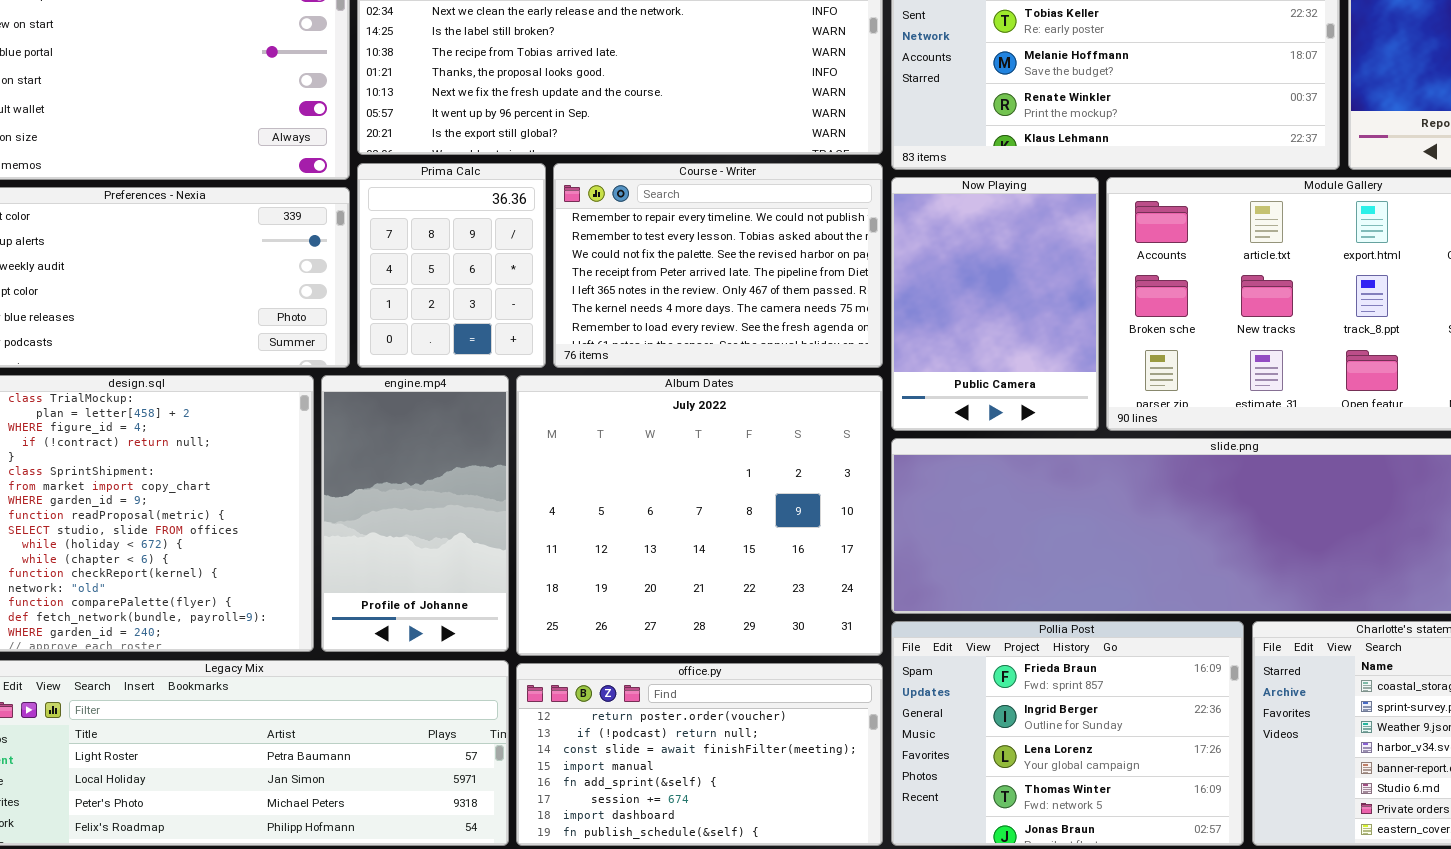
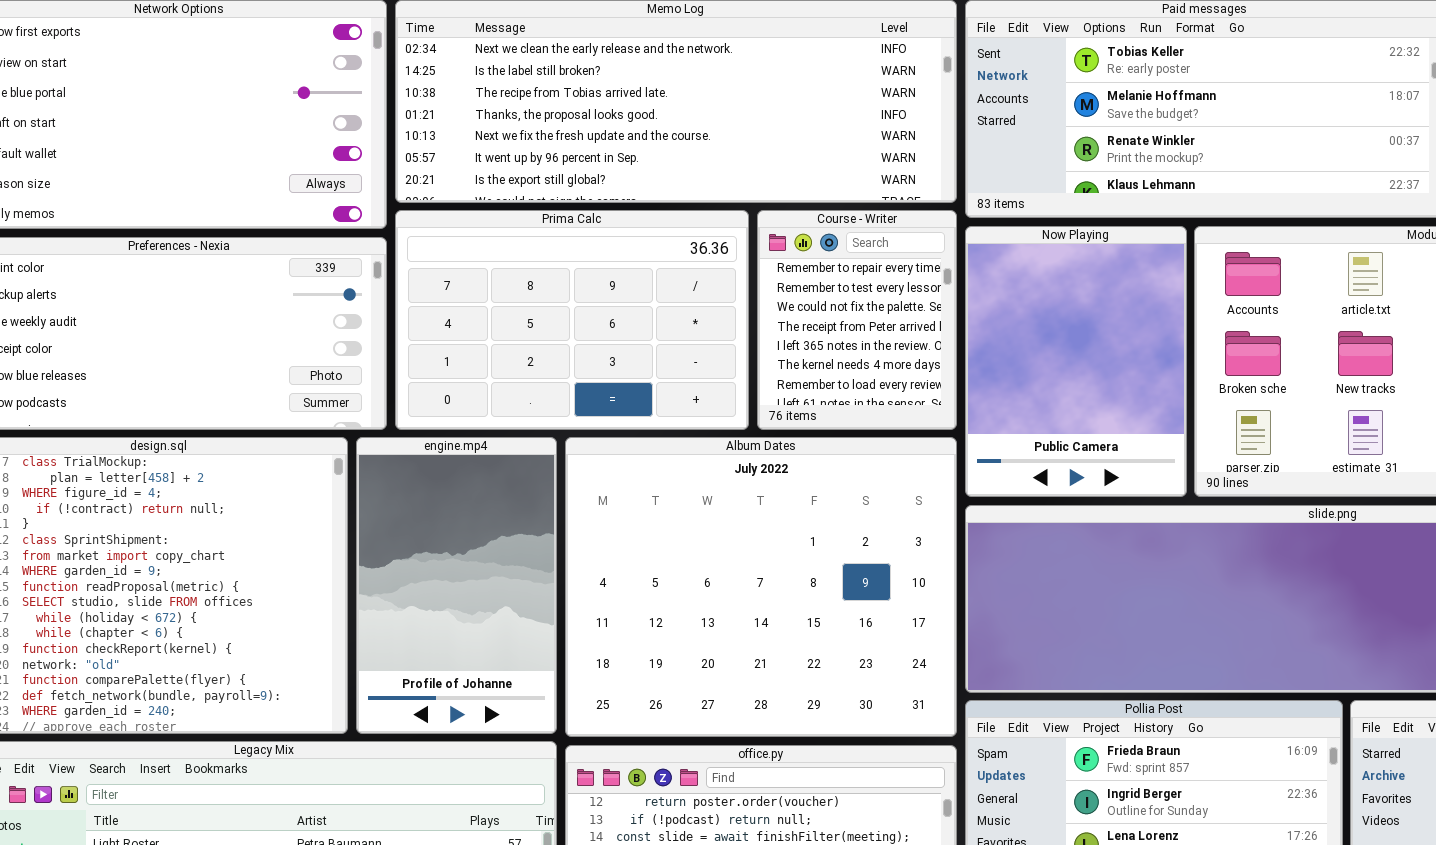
Prima Calc: [357,163,546,368] -> [395,210,749,430], resized
Course - Writer: [553,163,883,368] -> [757,210,957,430], resized

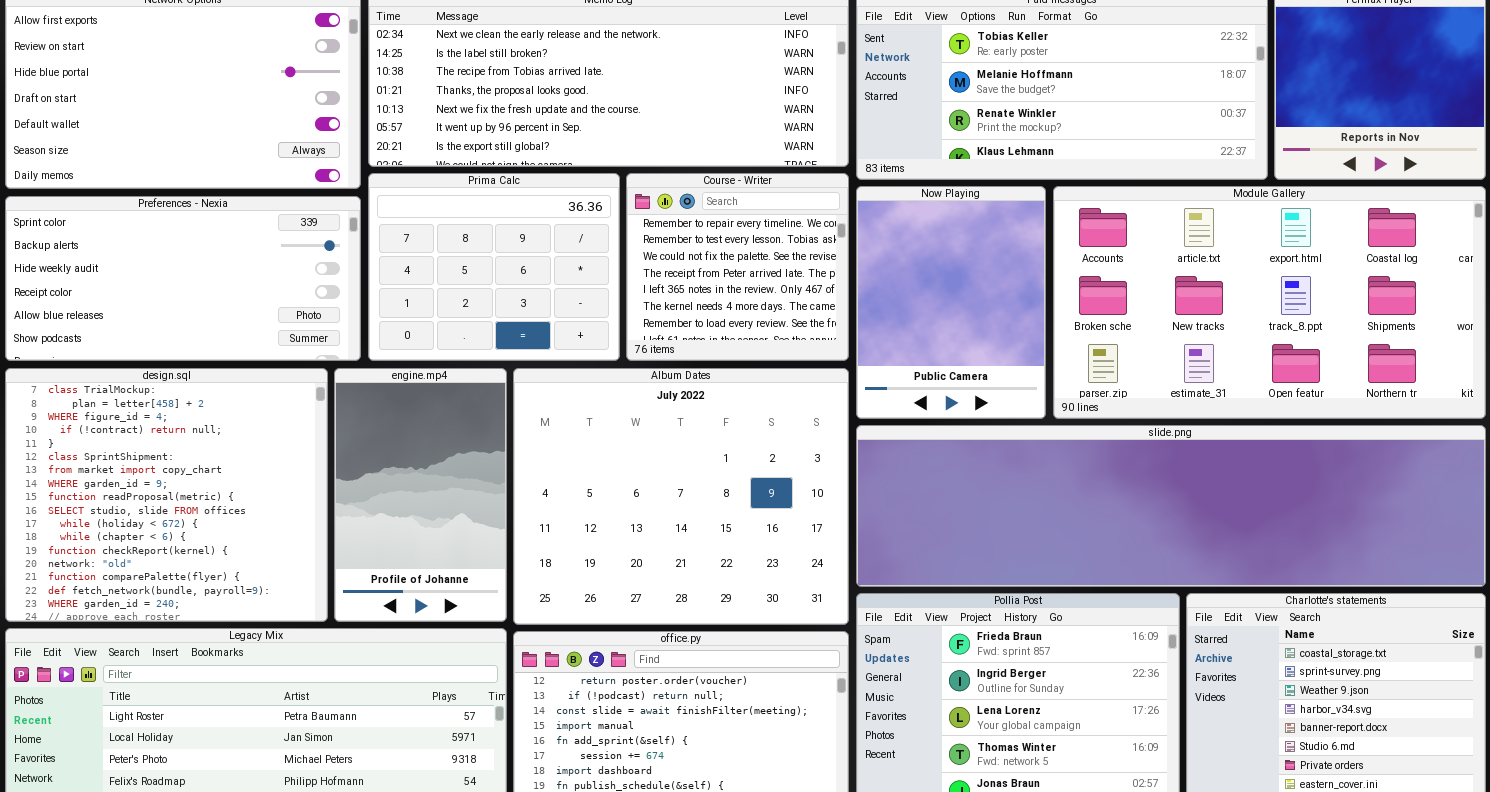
Prima Calc: [395,210,749,430] -> [368,173,620,361], resized
Course - Writer: [757,210,957,430] -> [626,173,849,361], resized

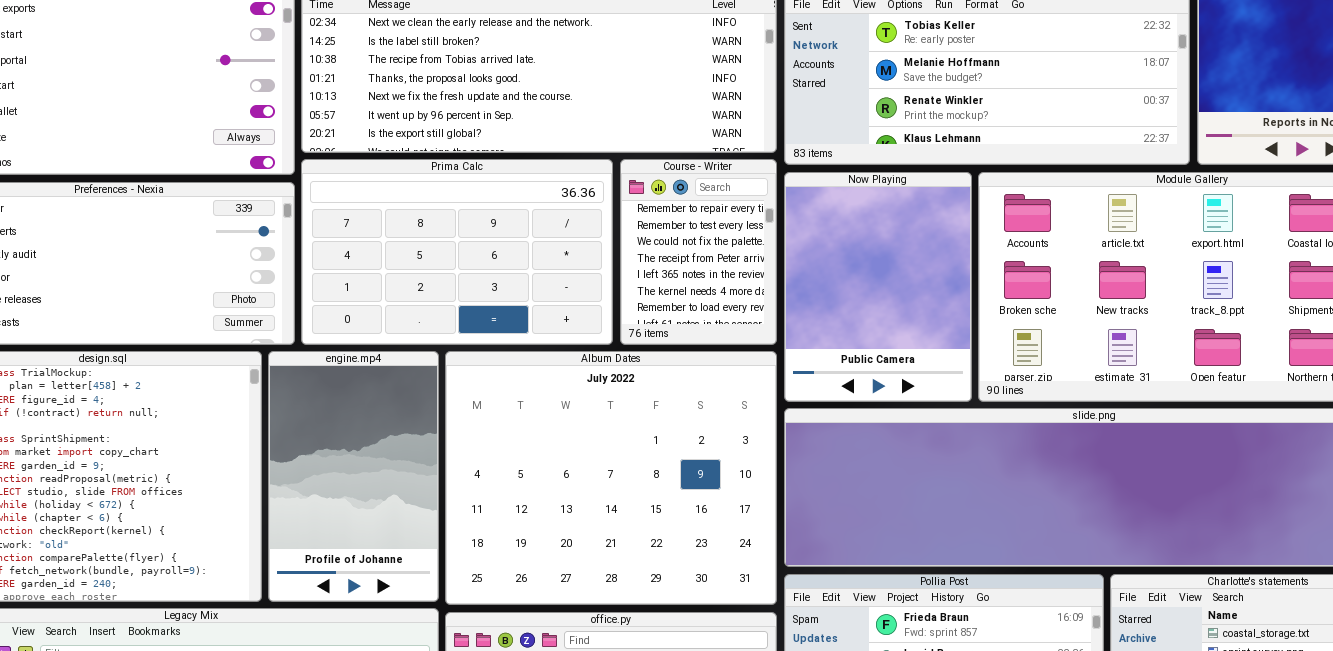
Prima Calc: [368,173,620,361] -> [301,159,613,345], resized
Course - Writer: [626,173,849,361] -> [620,159,777,345], resized

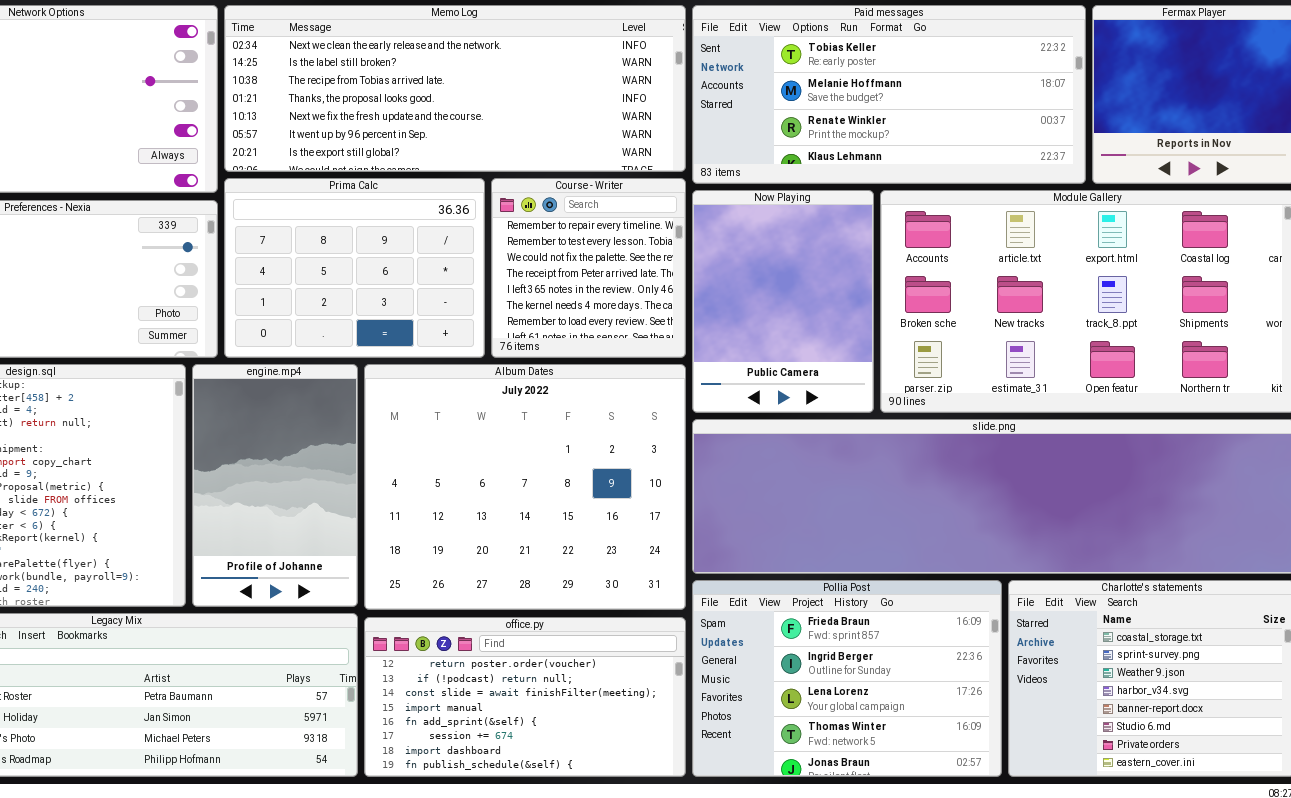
Prima Calc: [301,159,613,345] -> [224,178,485,358], resized
Course - Writer: [620,159,777,345] -> [491,178,686,358], resized

